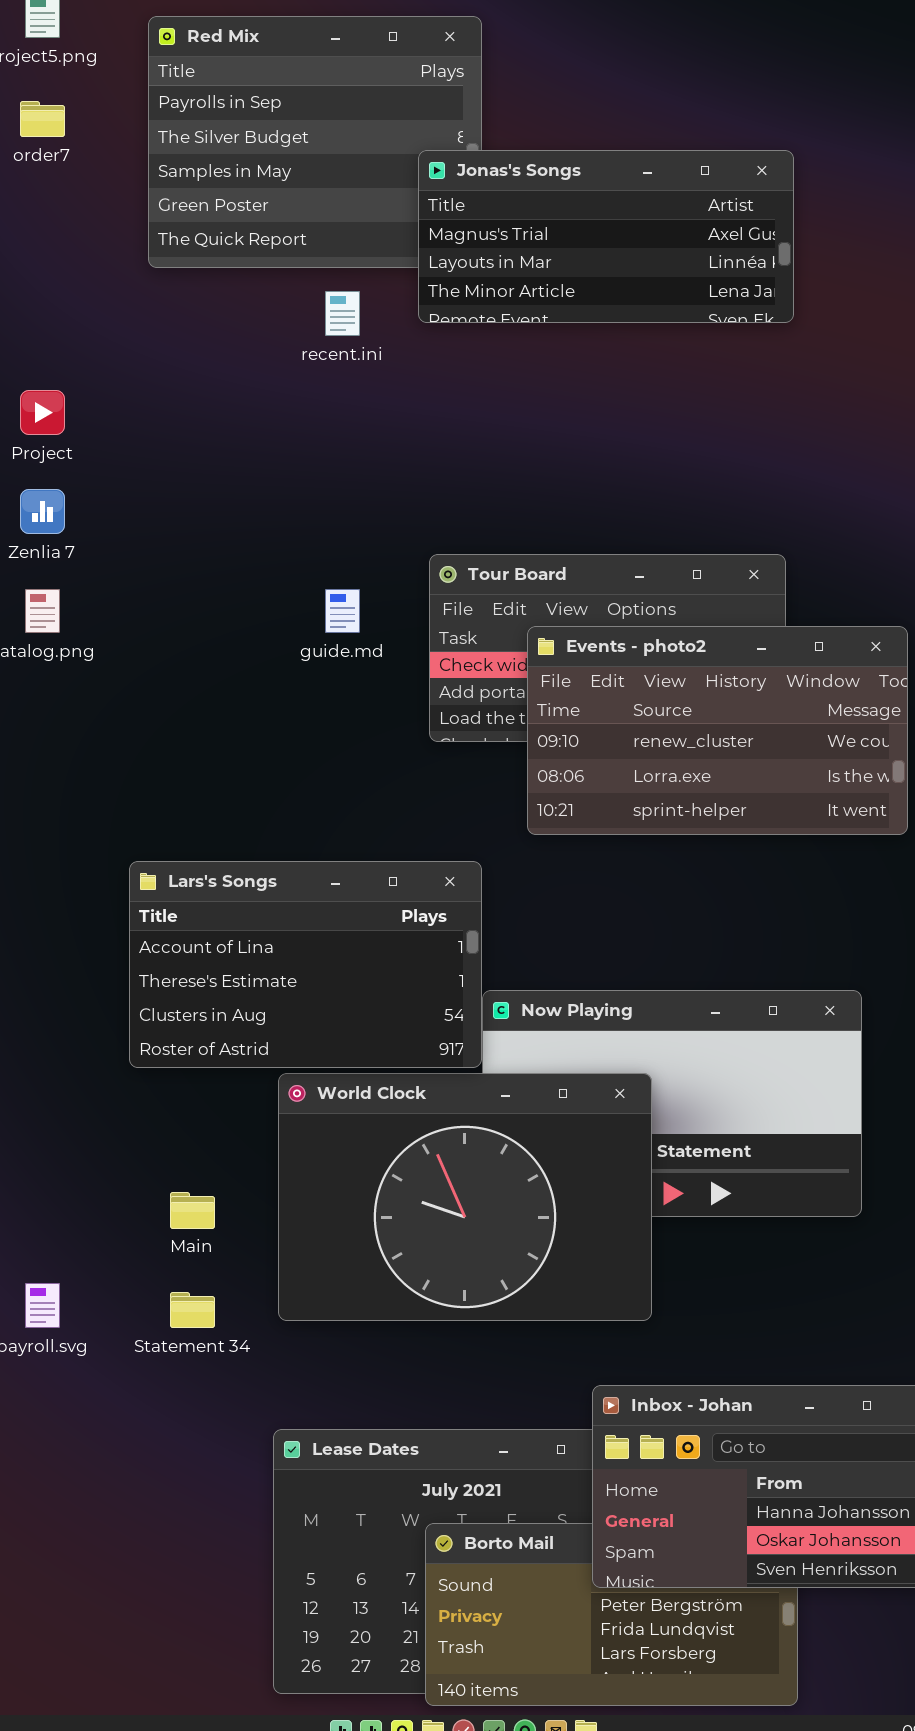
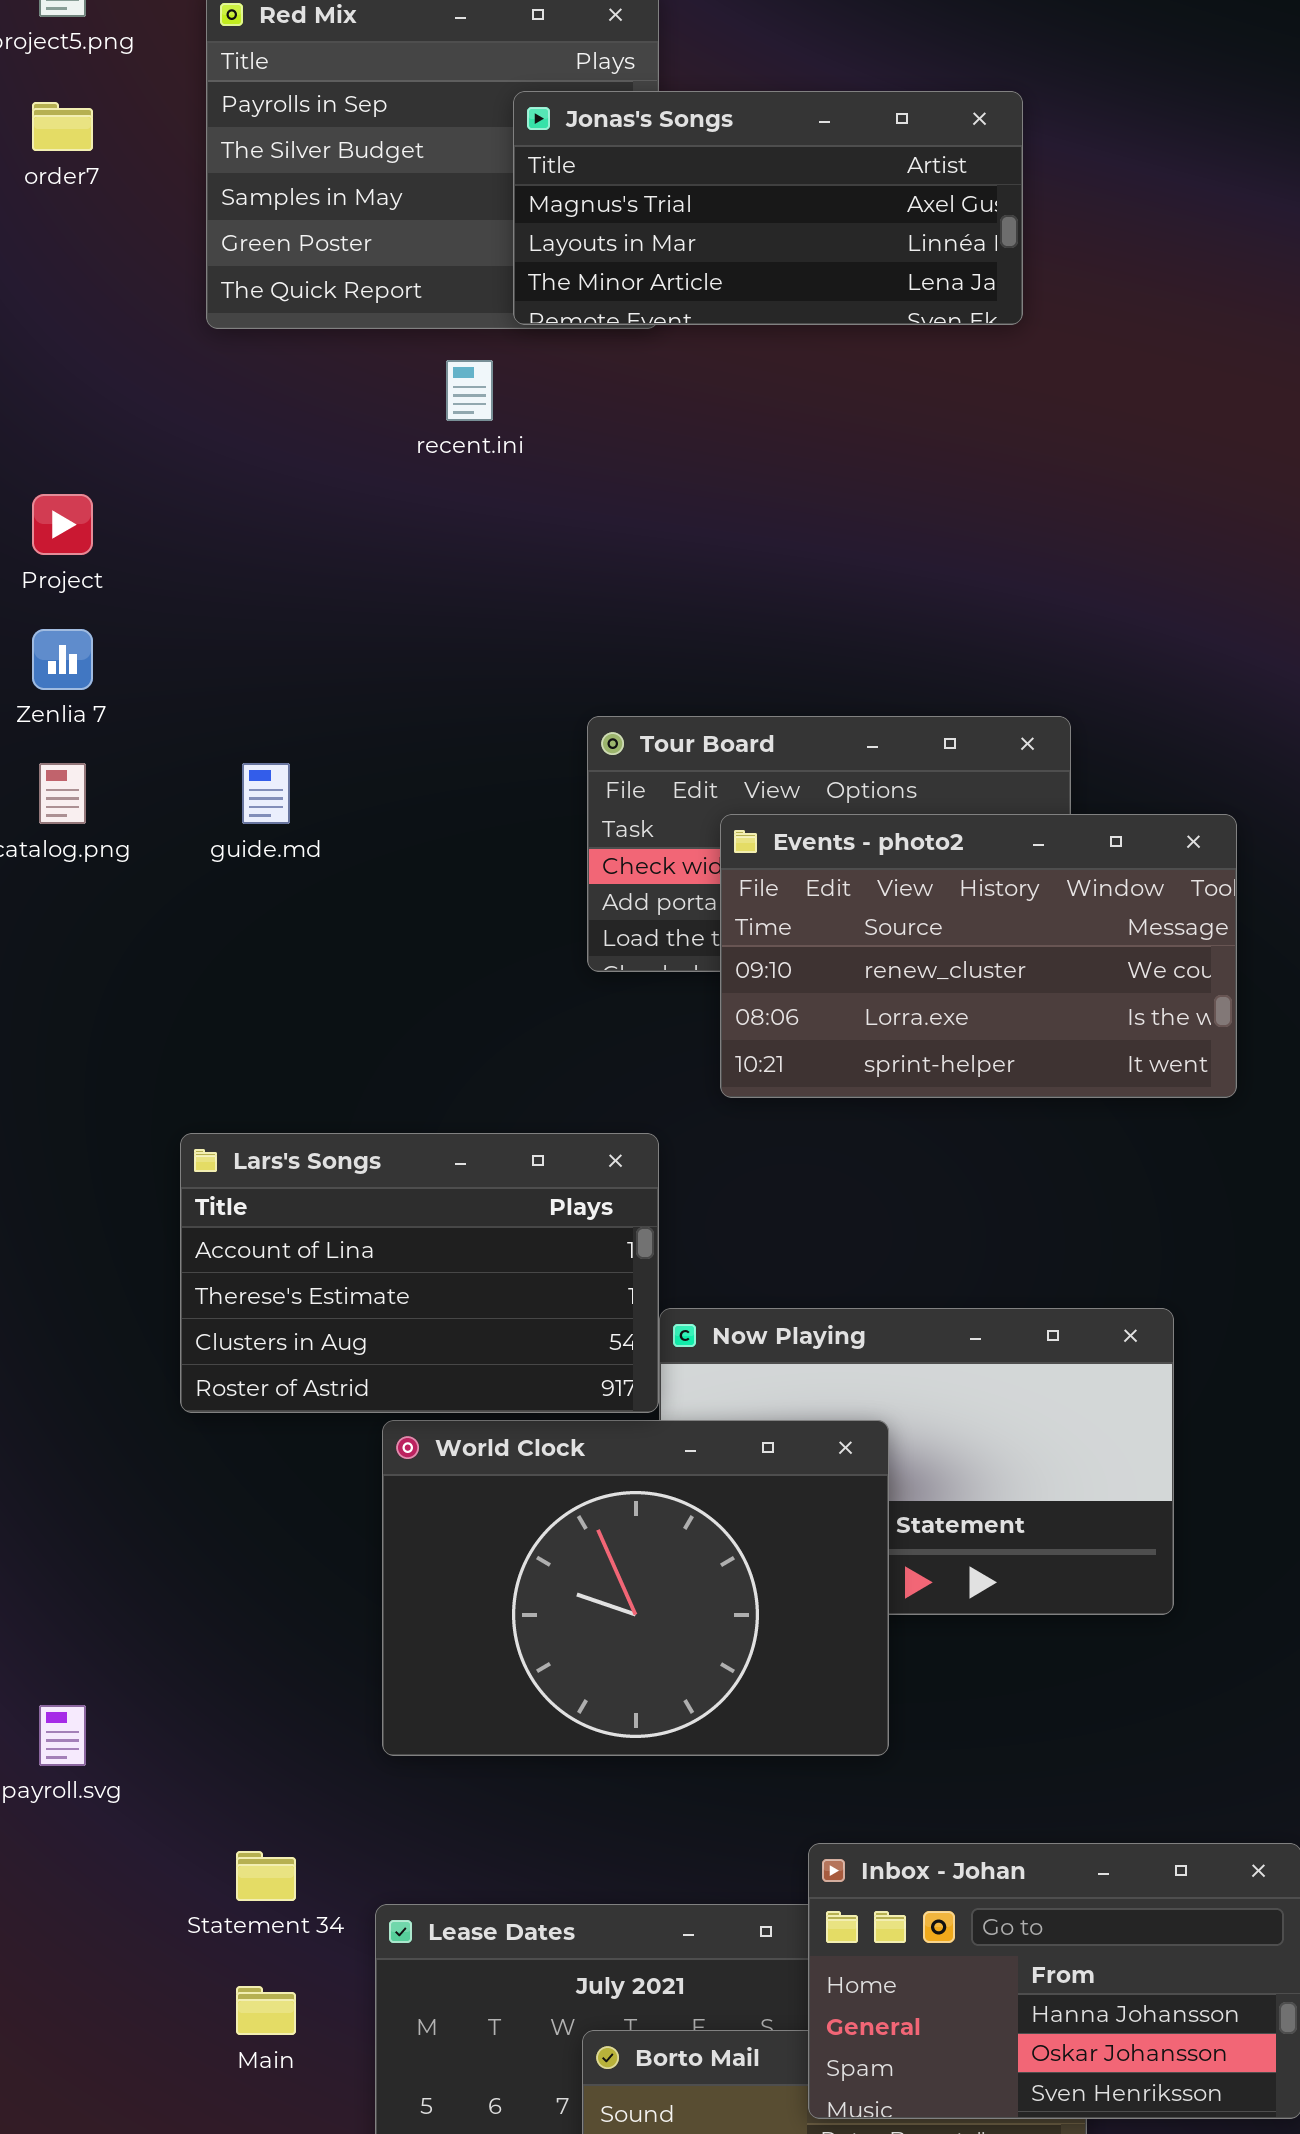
Jonas's Songs: [418,150,794,323] -> [513,91,1023,325], moved
guide.md: [325,589,360,633] -> [242,763,290,824], moved
Main: [170,1192,215,1229] -> [236,1986,296,2035], moved
Statement 34: [170,1292,215,1328] -> [236,1851,296,1901], moved

